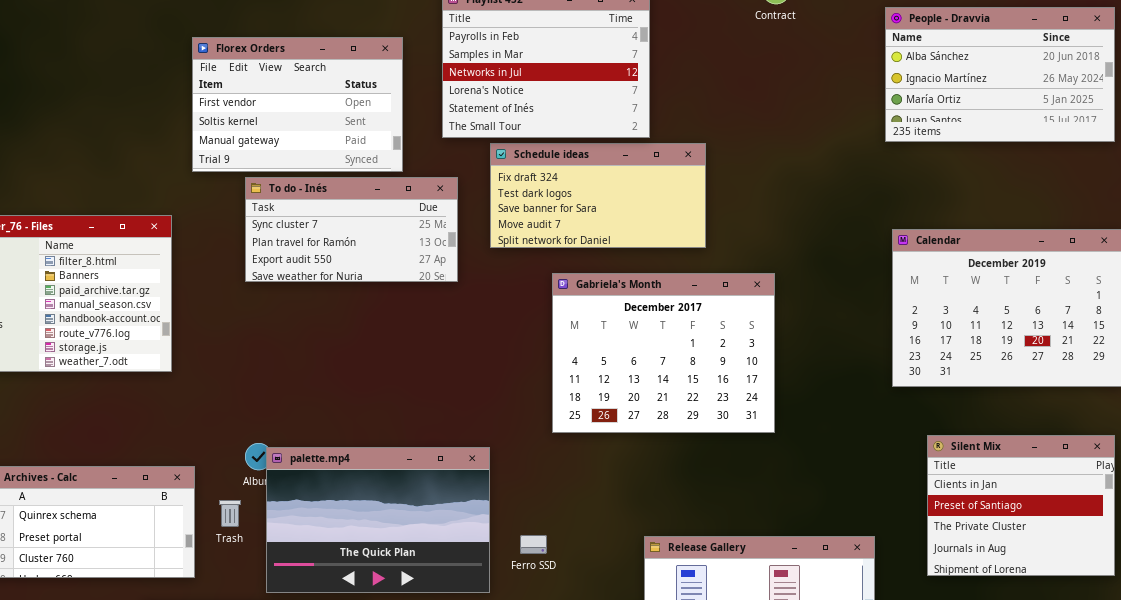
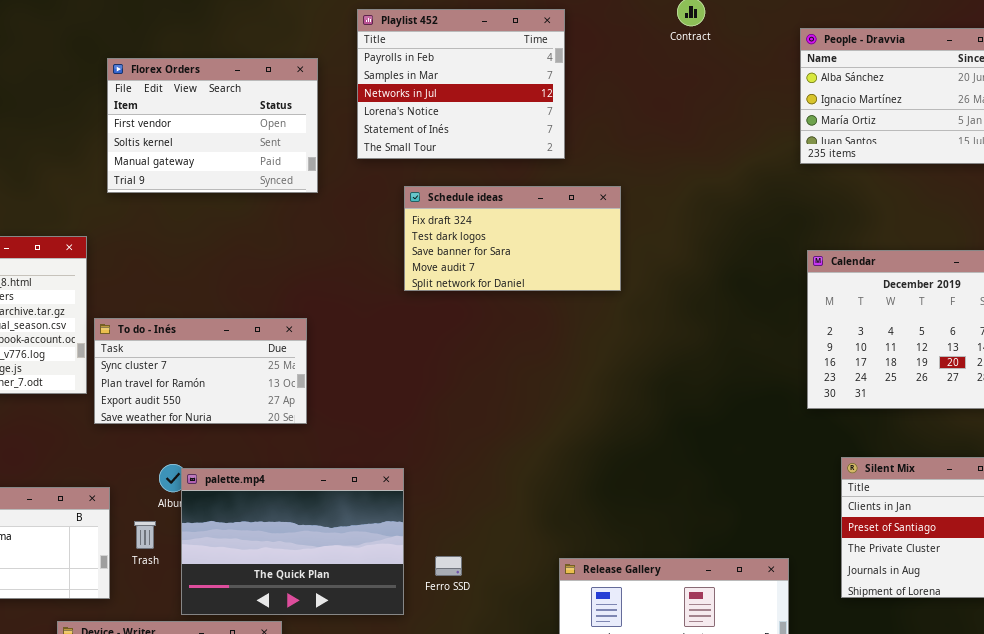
Schedule ideas: [490,143,706,248] -> [404,186,621,291], moved
To do - Inés: [245,177,458,282] -> [94,318,307,424], moved
Gabriela's Month: [552,273,775,433] -> none, closed

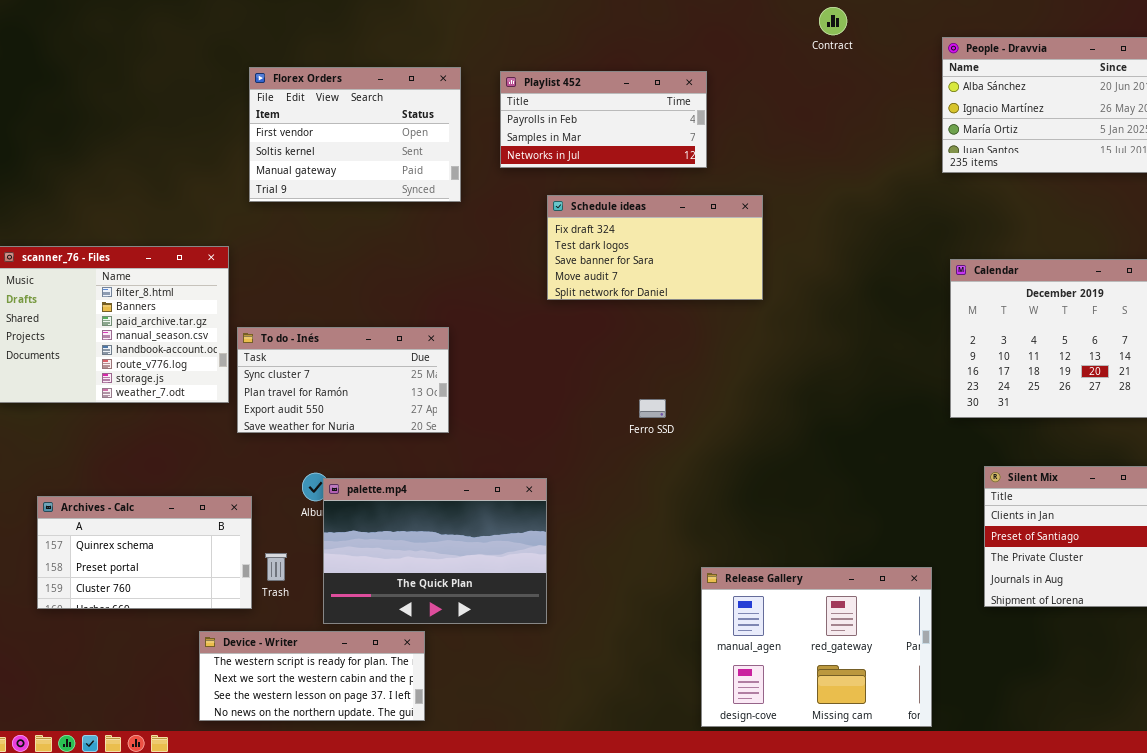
Playlist 452: [357,9,565,159] -> [500,71,707,168], resized
Trash: [134,521,156,549] -> [265,553,287,581], moved
Ferro SSD: [435,556,462,576] -> [639,399,666,418], moved

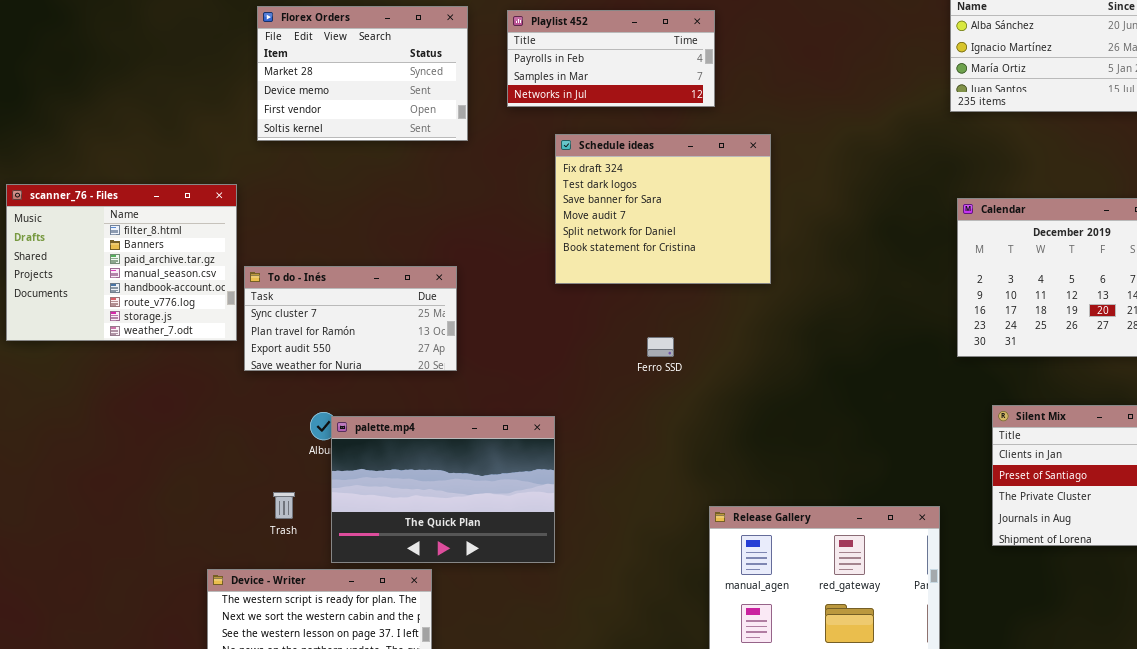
Florex Orders: [249,67,461,202] -> [257,6,468,141], scrolled up 2 rows
Schedule ideas: [547,195,763,300] -> [555,134,771,284], resized
Archives - Calc: [37,496,252,609] -> none, closed

